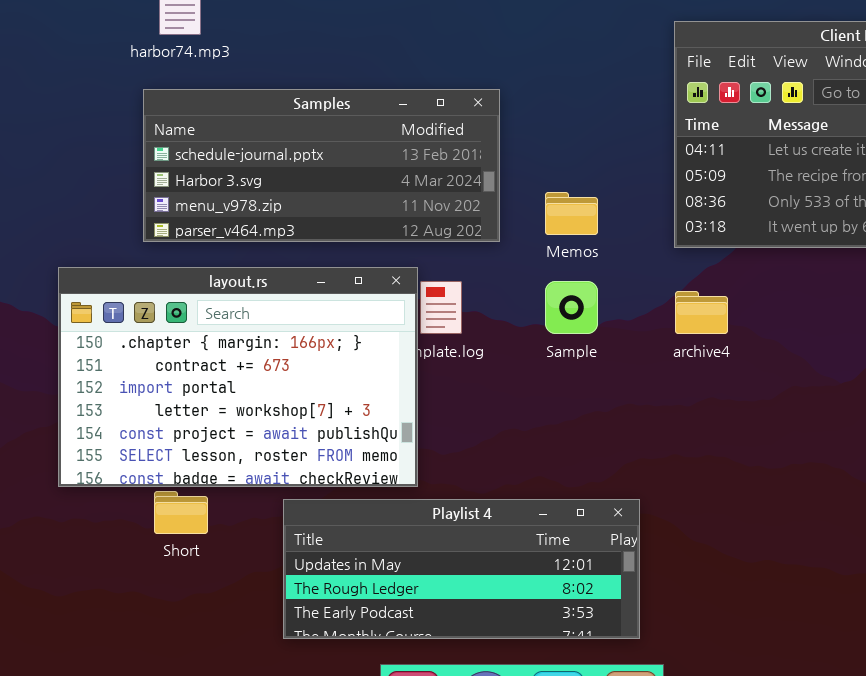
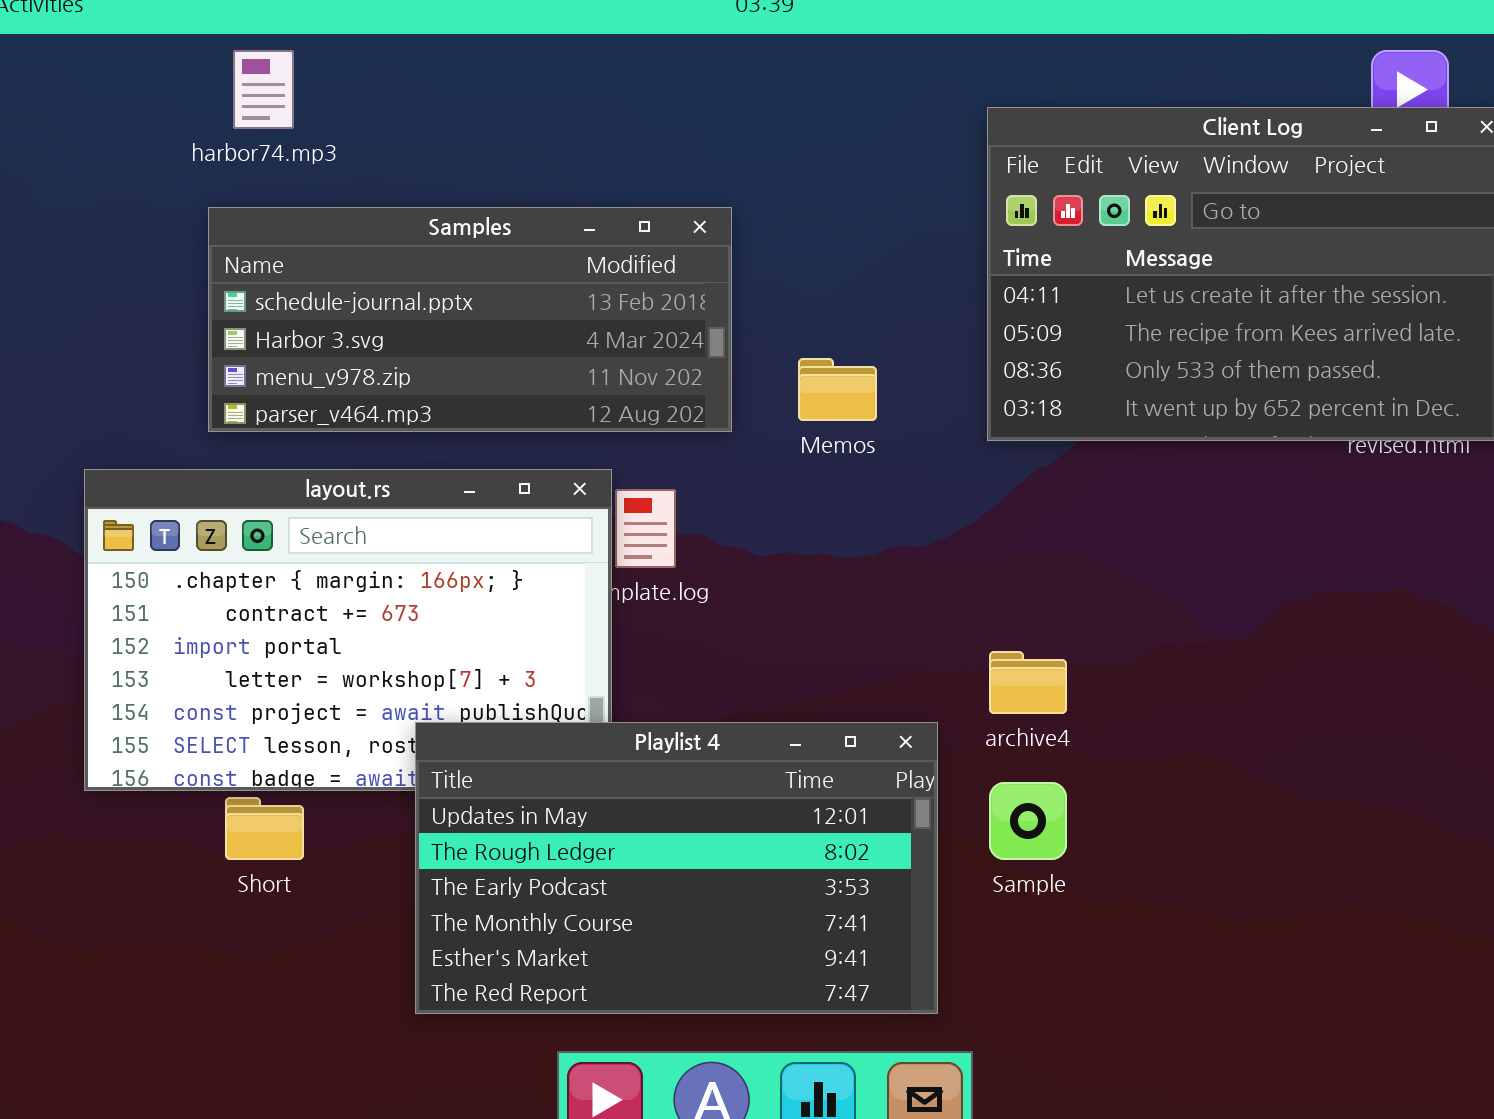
Sample: [545,281,598,334] -> [989,782,1067,860], moved
archive4: [675,291,728,334] -> [989,651,1067,714], moved
Playlist 4: [283,499,640,639] -> [415,722,938,1014], resized

